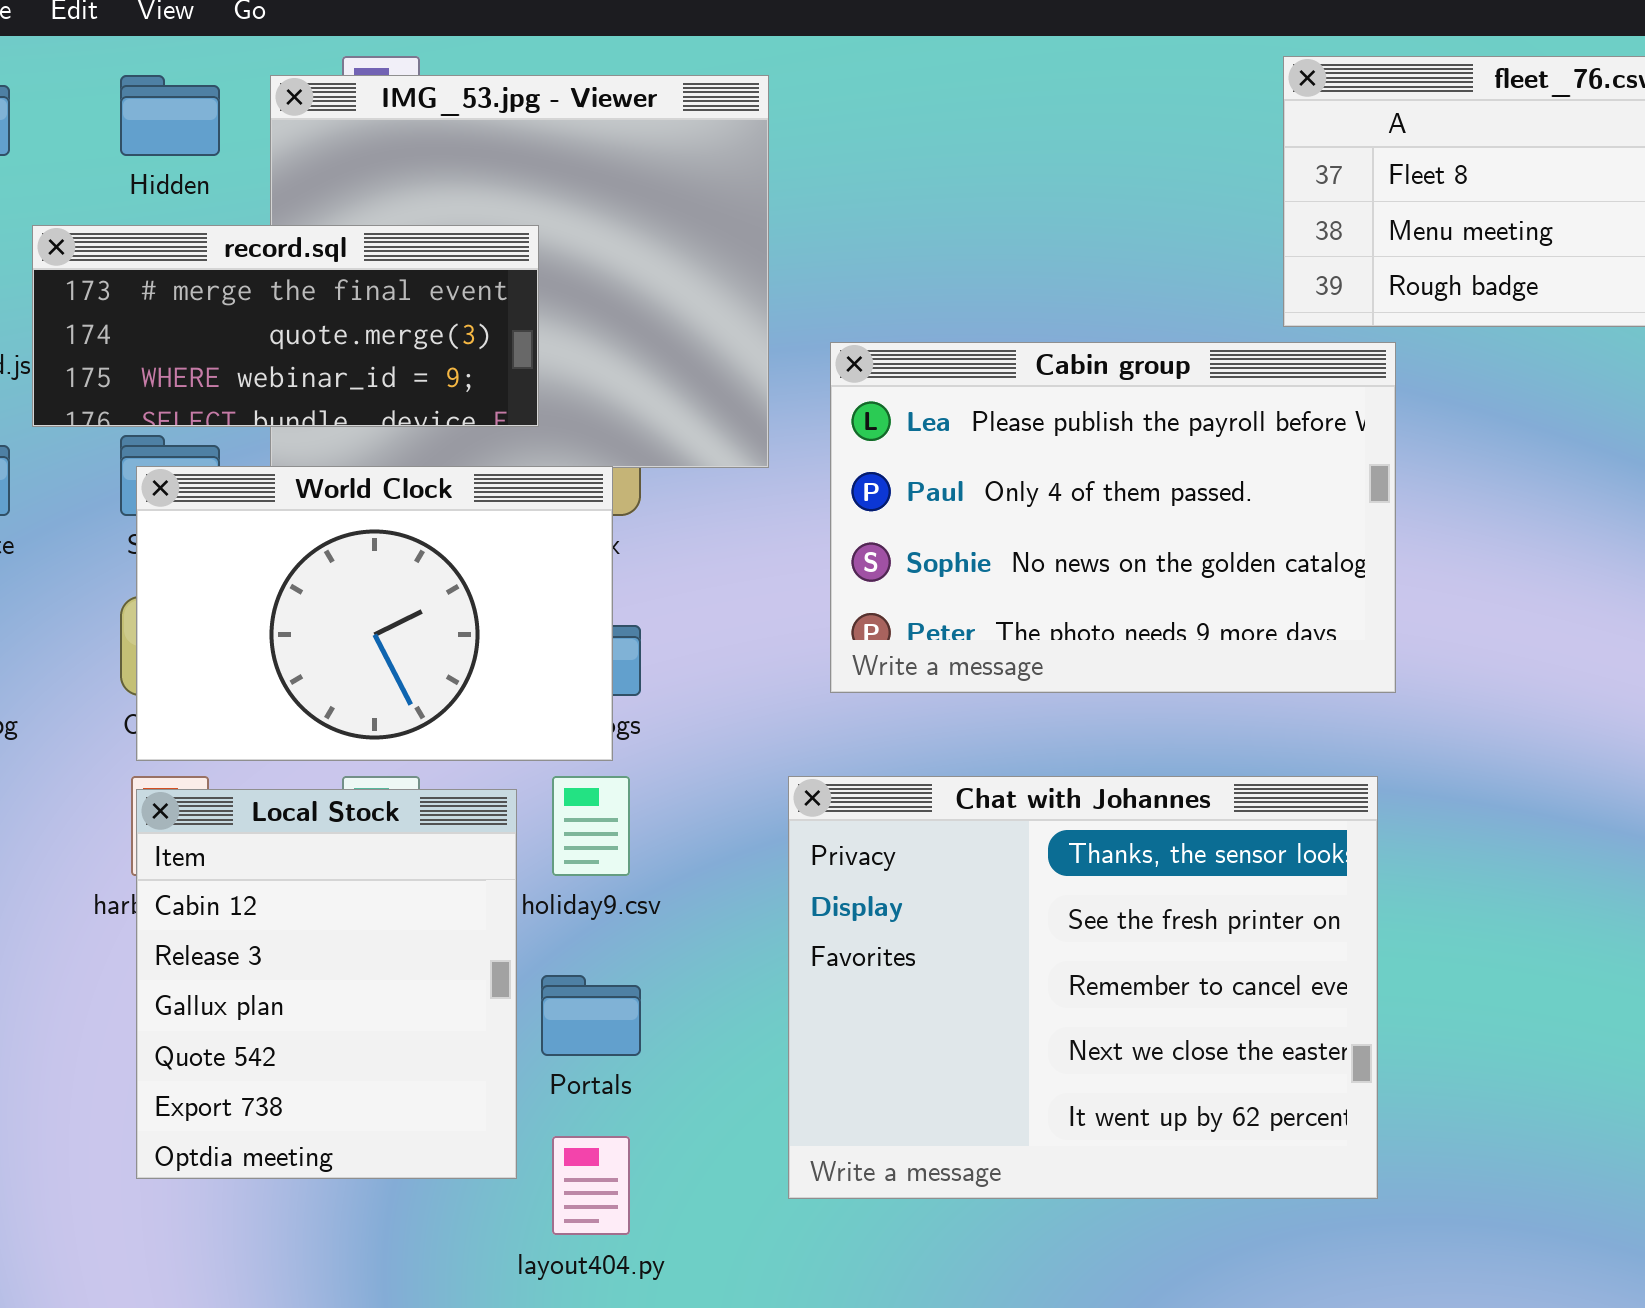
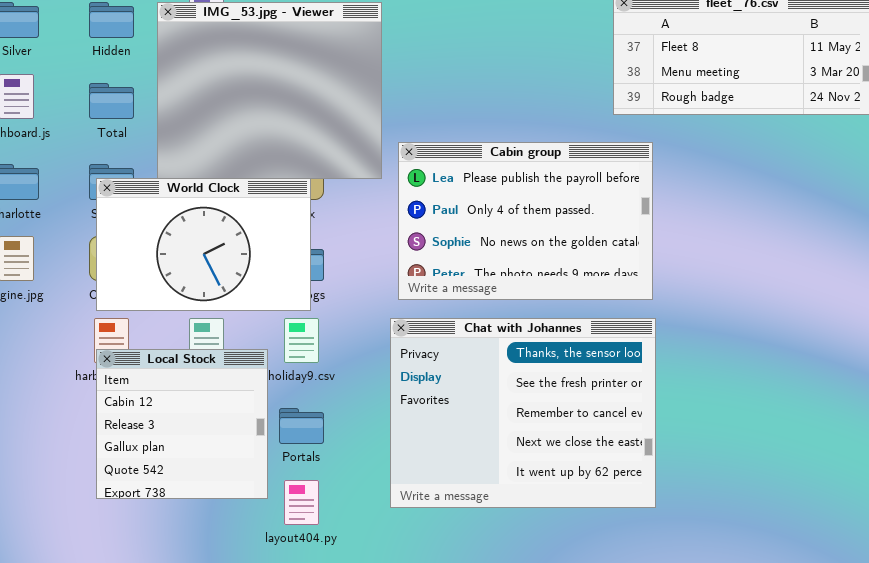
record.sql: [32,225,539,427] -> none, closed
Cabin group: [830,342,1396,693] -> [398,142,653,300], moved
Local Stock: [136,789,517,1179] -> [96,349,268,499], resized

